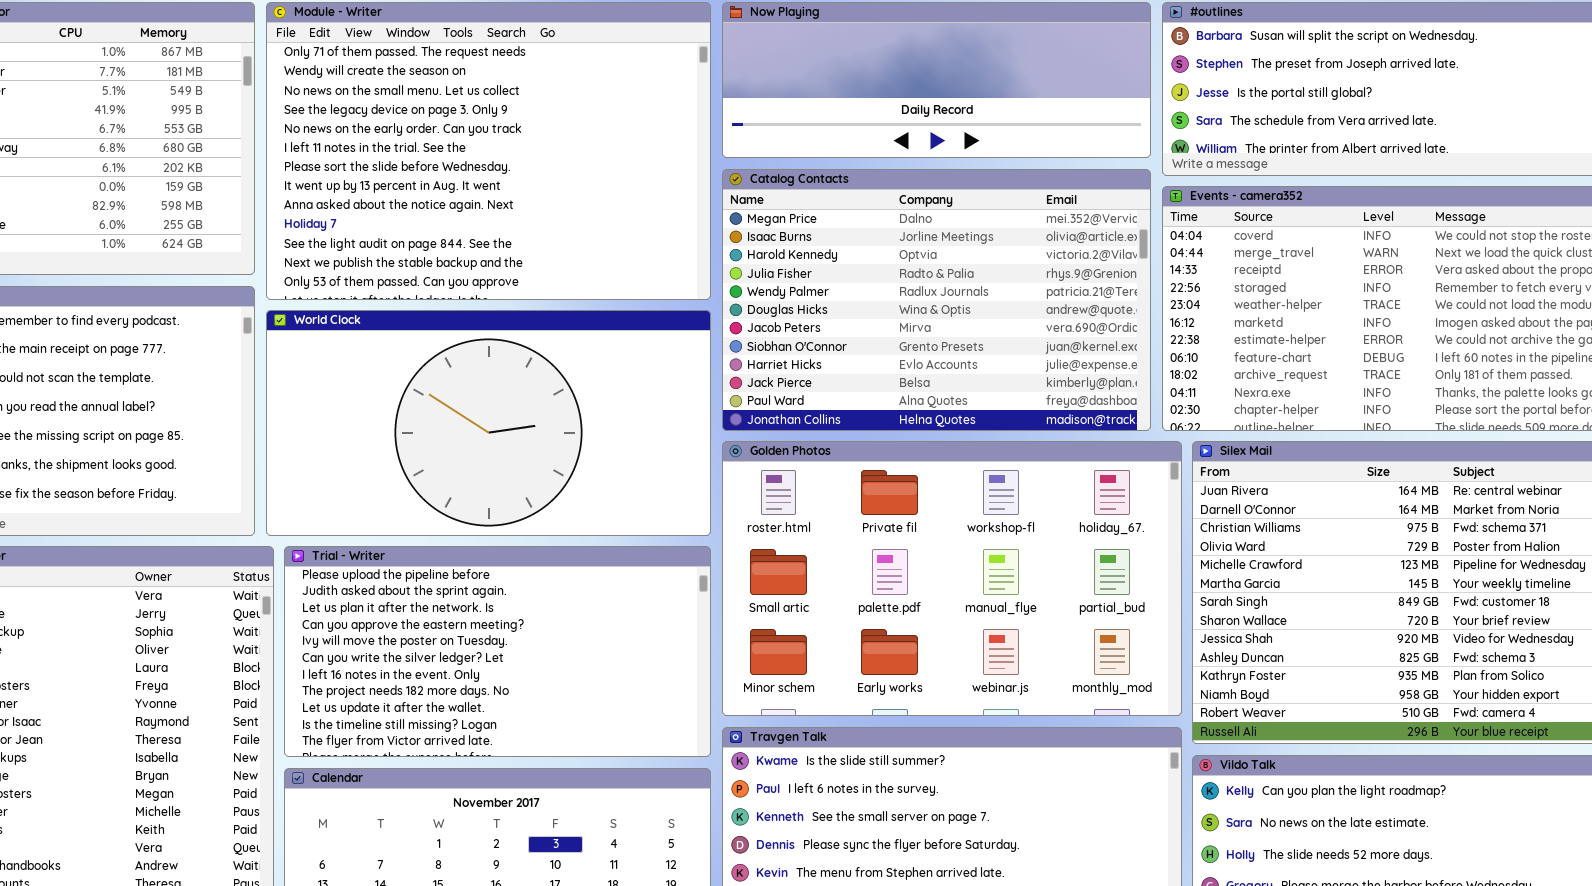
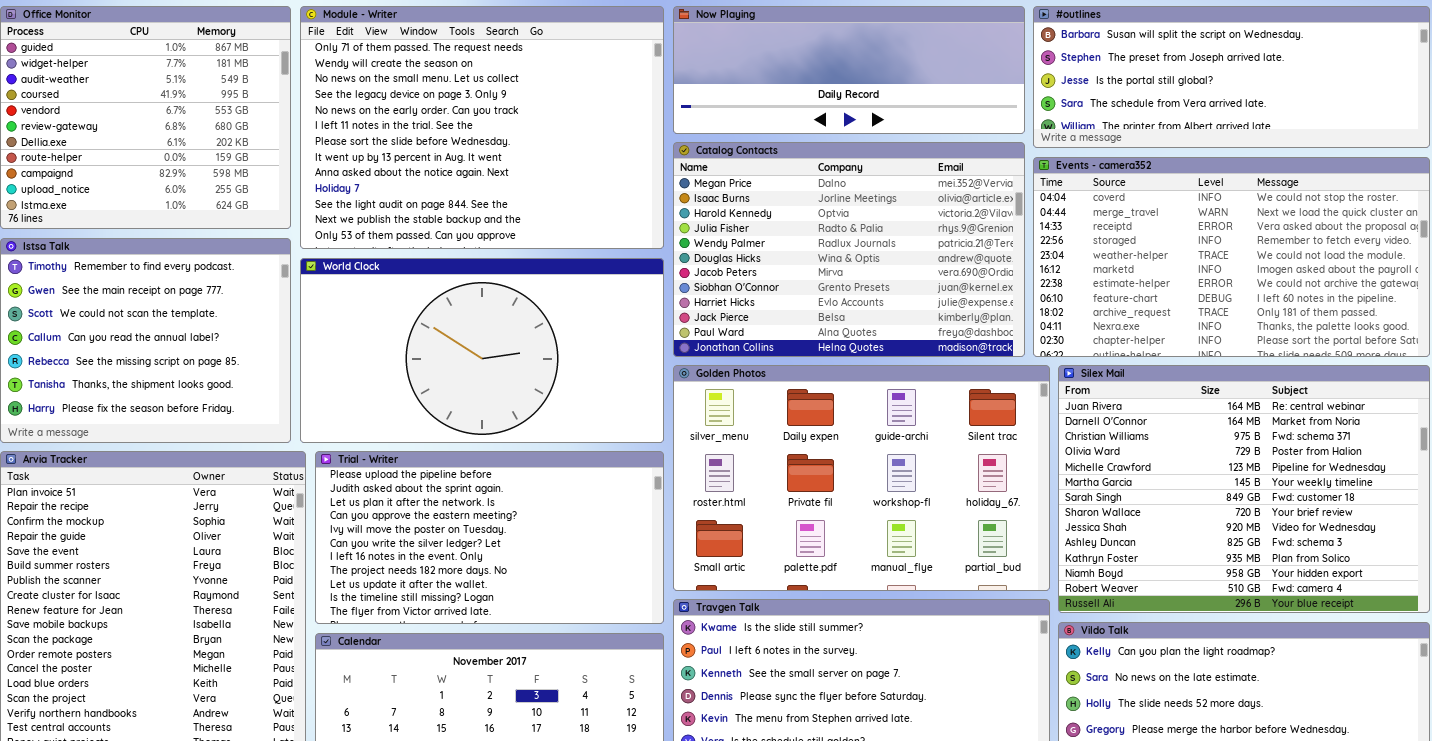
Golden Photos: [722,441,1182,716] -> [673,365,1050,591], scrolled up 1 row

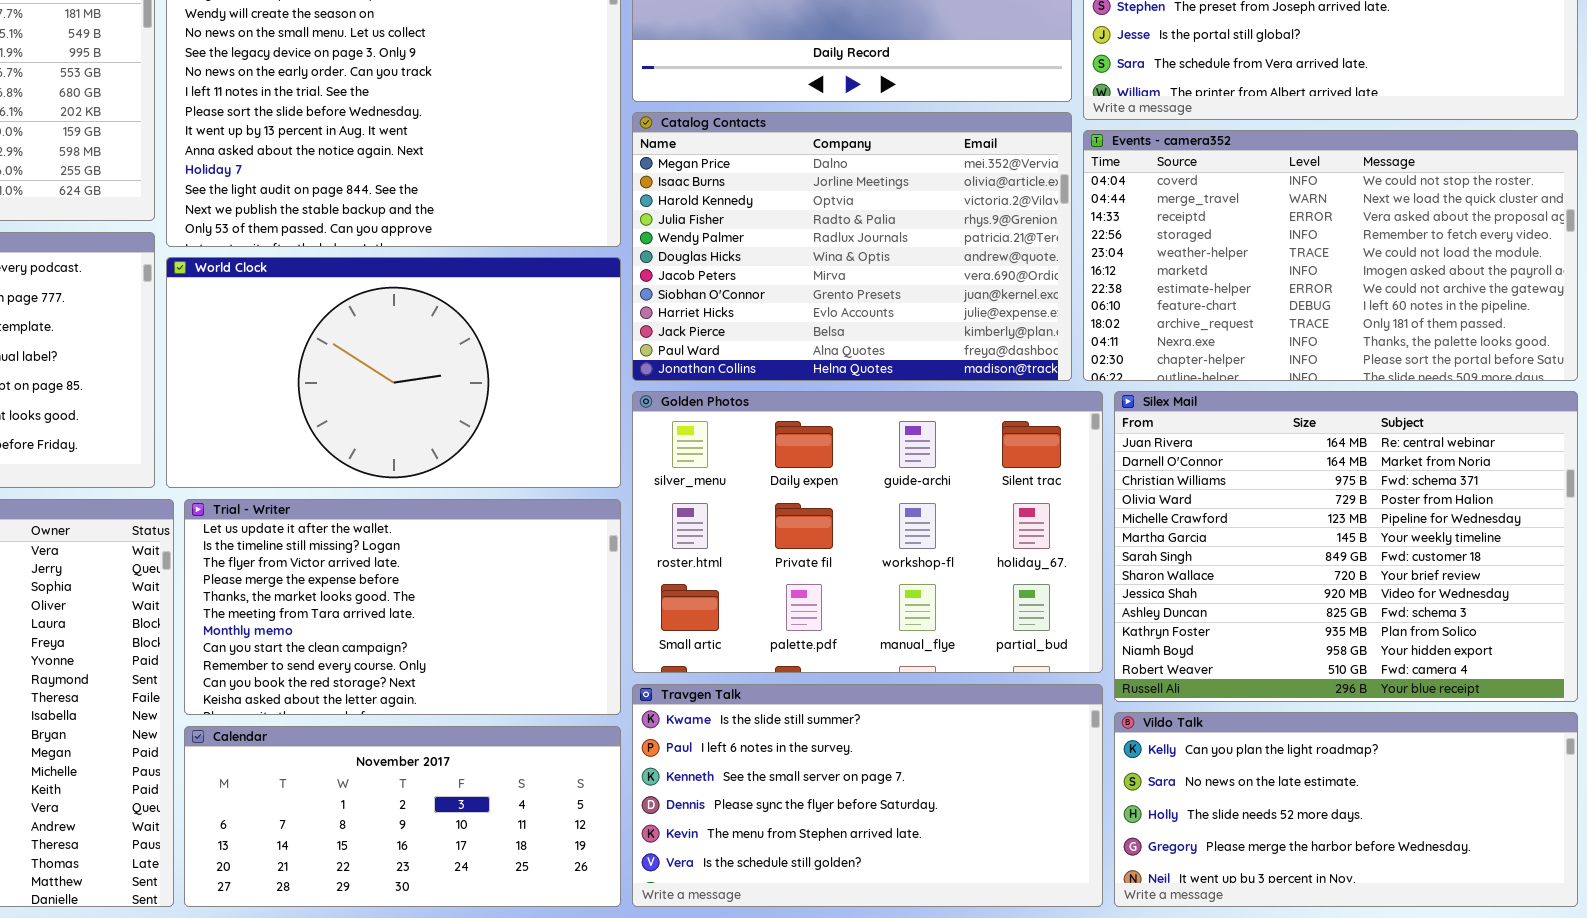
Trial - Writer: [315,451,664,624] -> [184,499,621,715], scrolled down 8 rows

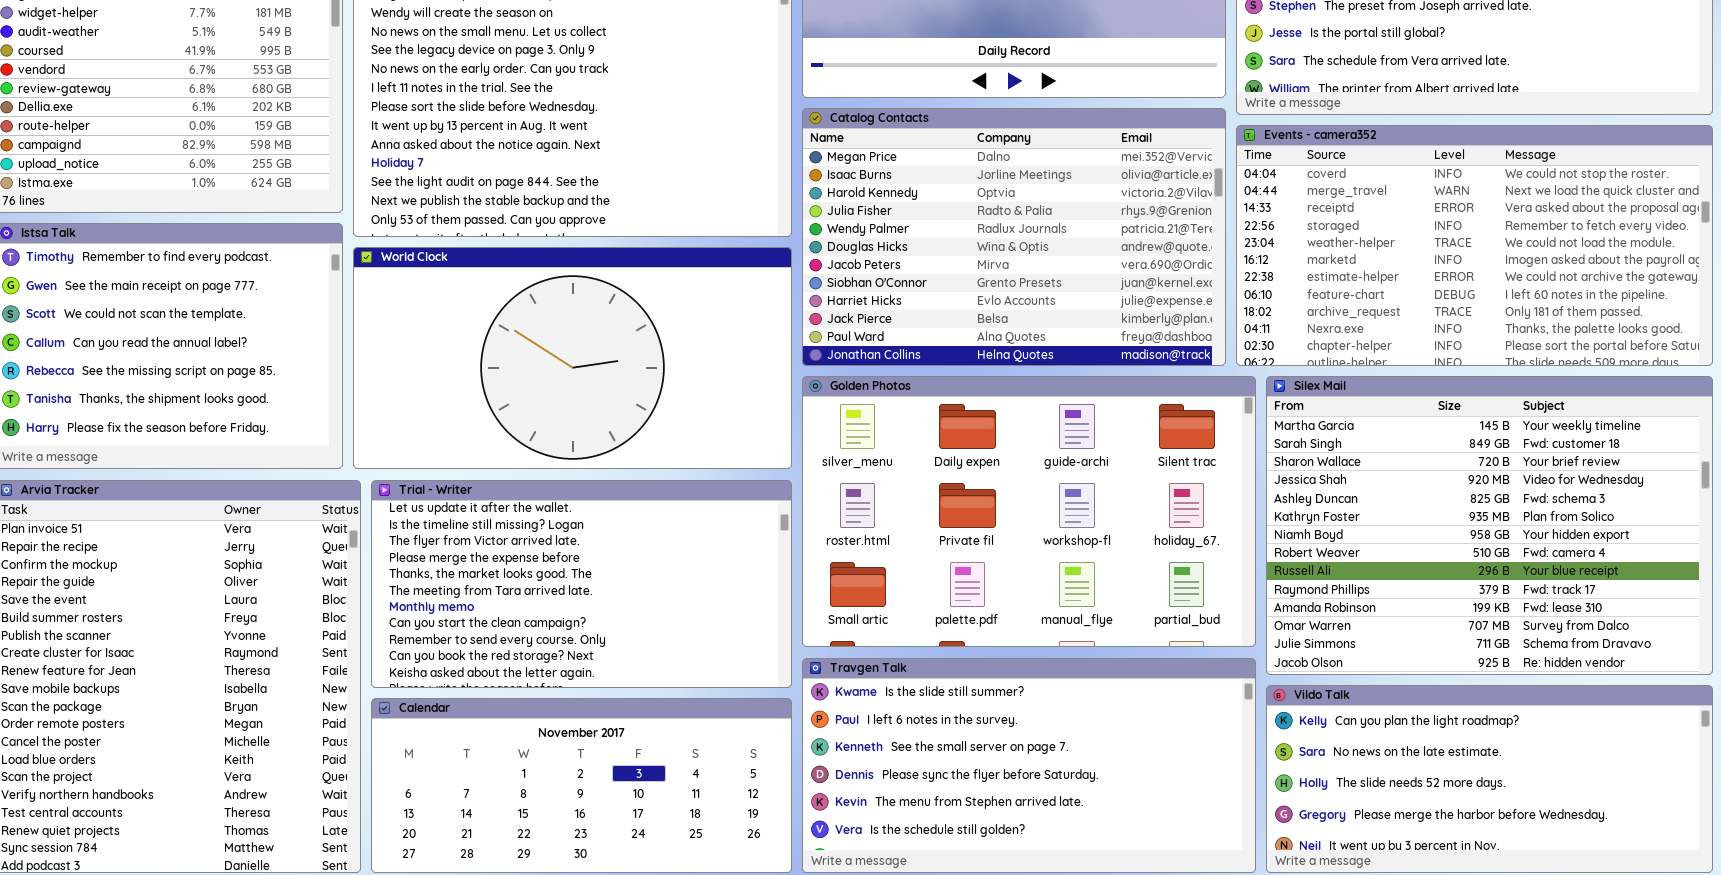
Silex Mail: [1114,391,1578,702] -> [1266,376,1713,675], scrolled down 5 rows

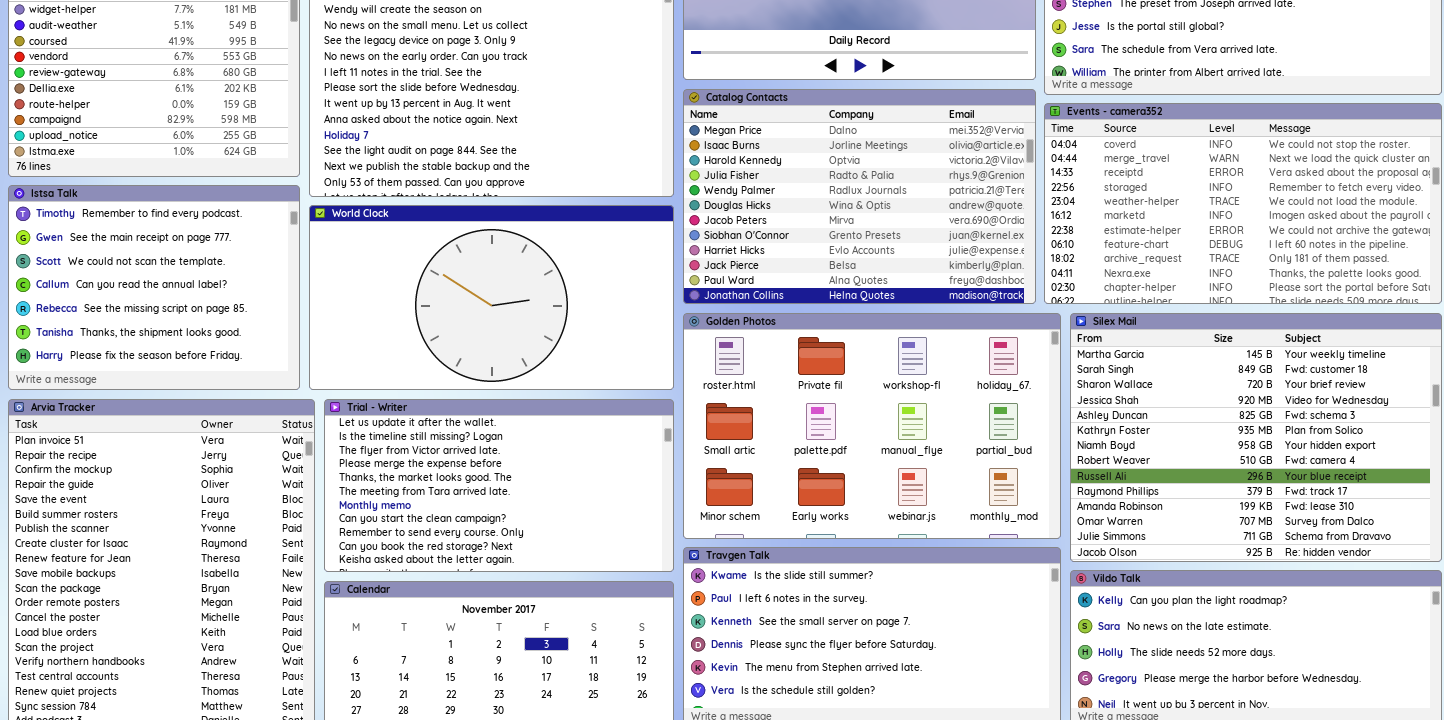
Golden Photos: [802,376,1256,647] -> [683,313,1061,539], scrolled down 1 row

